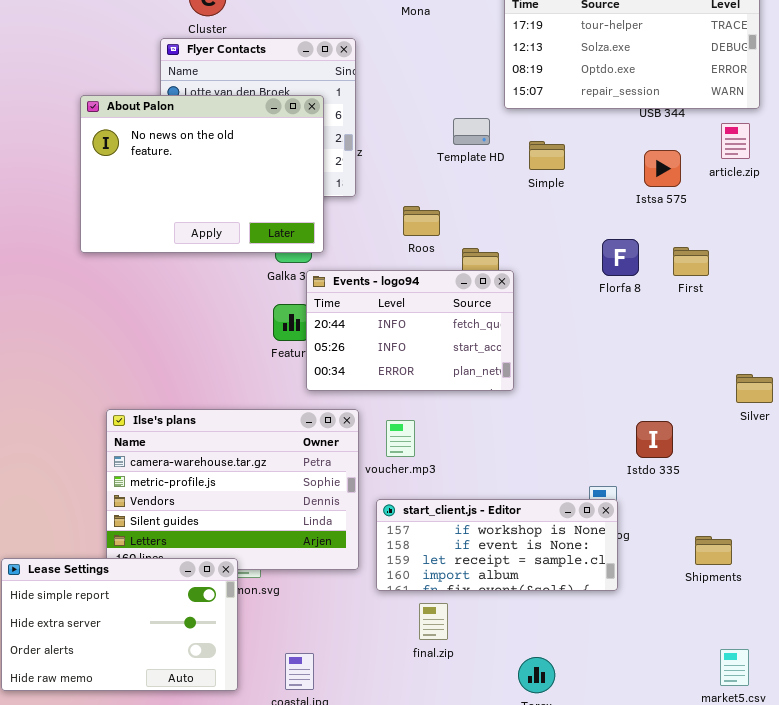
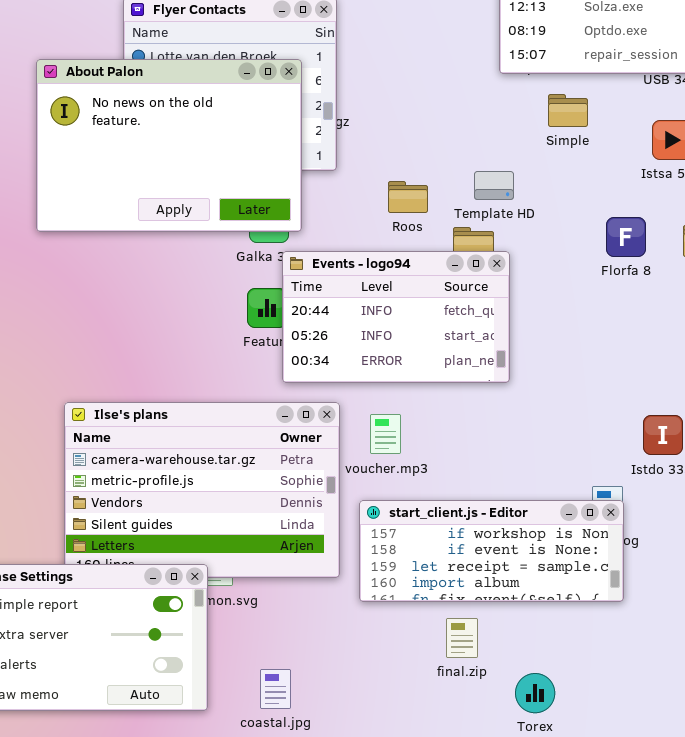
Template HD: [453,118,490,145] -> [474,171,514,200], moved
Simple: [529,141,565,170] -> [548,94,588,127], moved
final.zip: [419,603,448,640] -> [446,618,478,658], moved

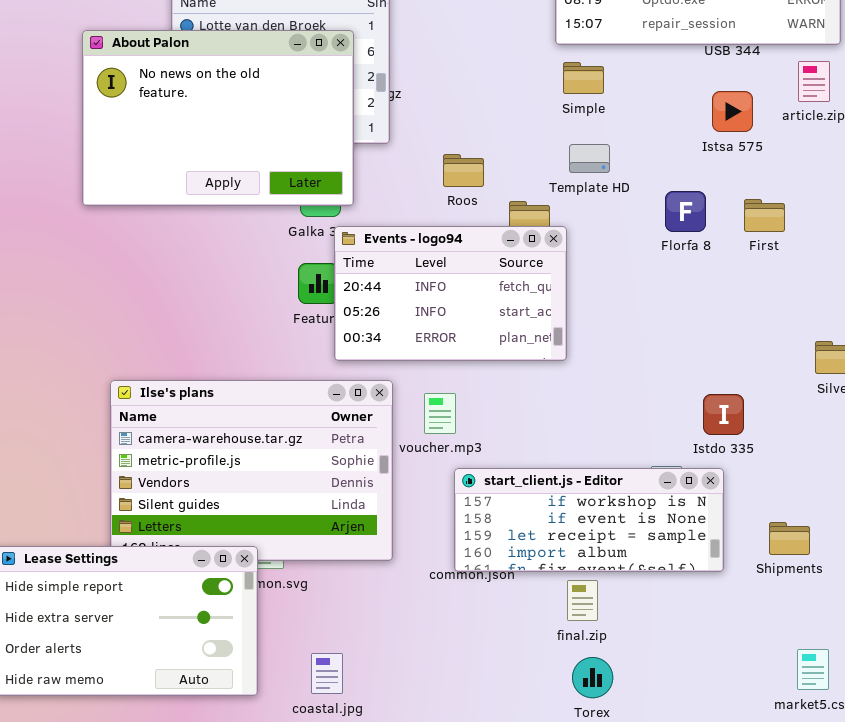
Simple: [548,94,588,127] -> [563,62,604,94], moved
Template HD: [474,171,514,200] -> [569,144,610,173], moved
start_client.js - Editor: [359,500,624,602] -> [454,468,724,572], moved
final.zip: [446,618,478,658] -> [567,580,598,621], moved

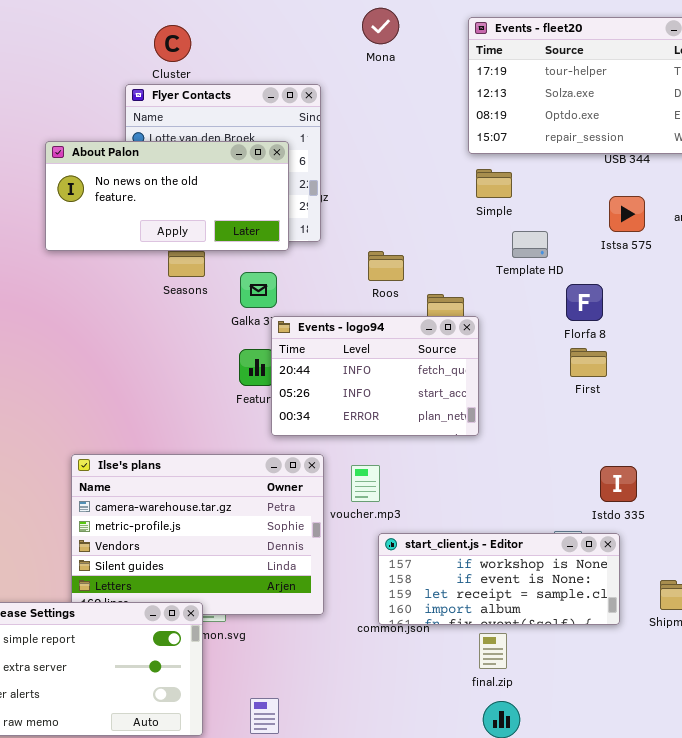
About Palon: [82,30,354,206] -> [45,141,289,251], resized
Template HD: [569,144,610,173] -> [512,231,548,258], moved
First: [744,199,785,232] -> [570,348,607,377], moved

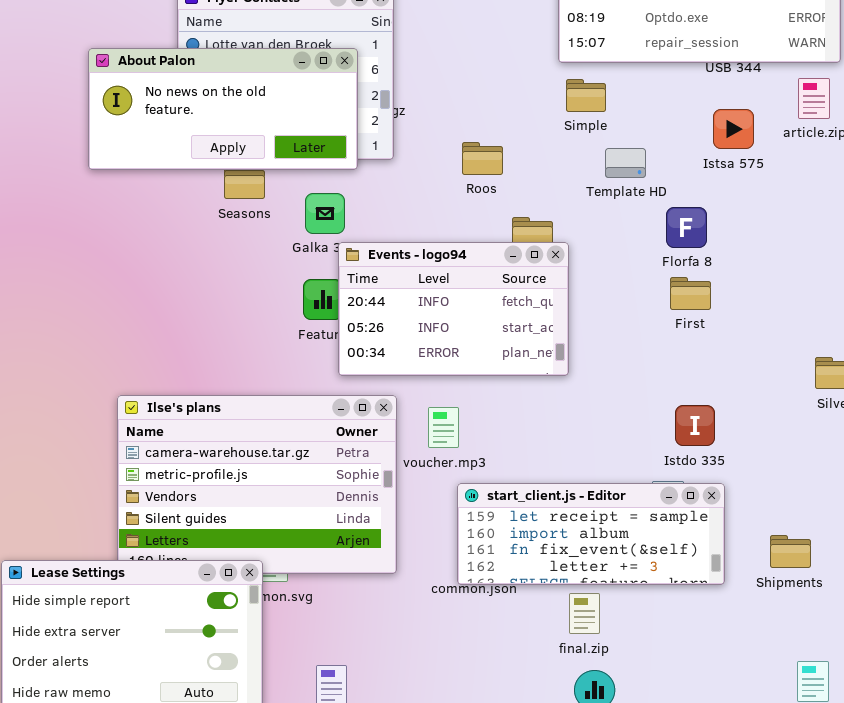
Roos: [368,251,404,281] -> [462,142,503,175], moved
Istdo 335: [600,466,637,502] -> [675,405,715,446], moved
start_client.js - Editor: [378,533,620,625] -> [457,483,725,585], scrolled down 2 rows

